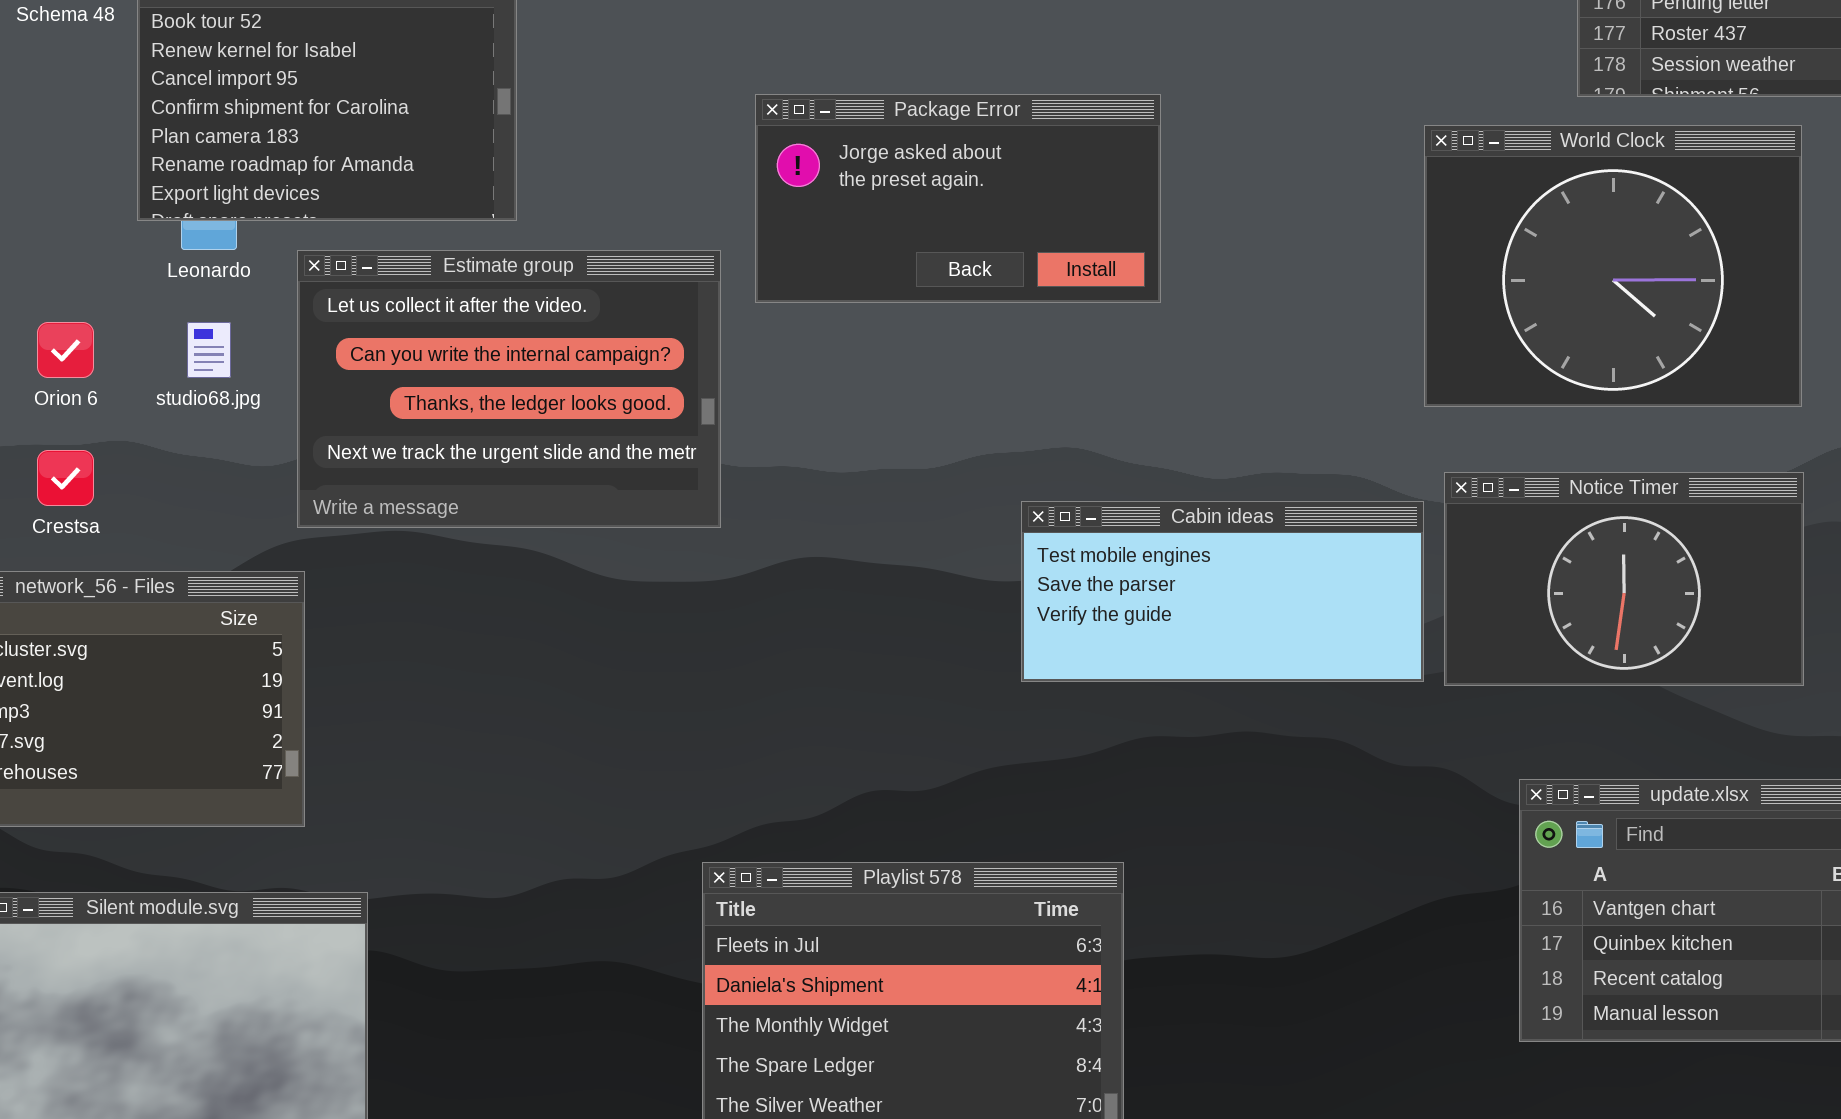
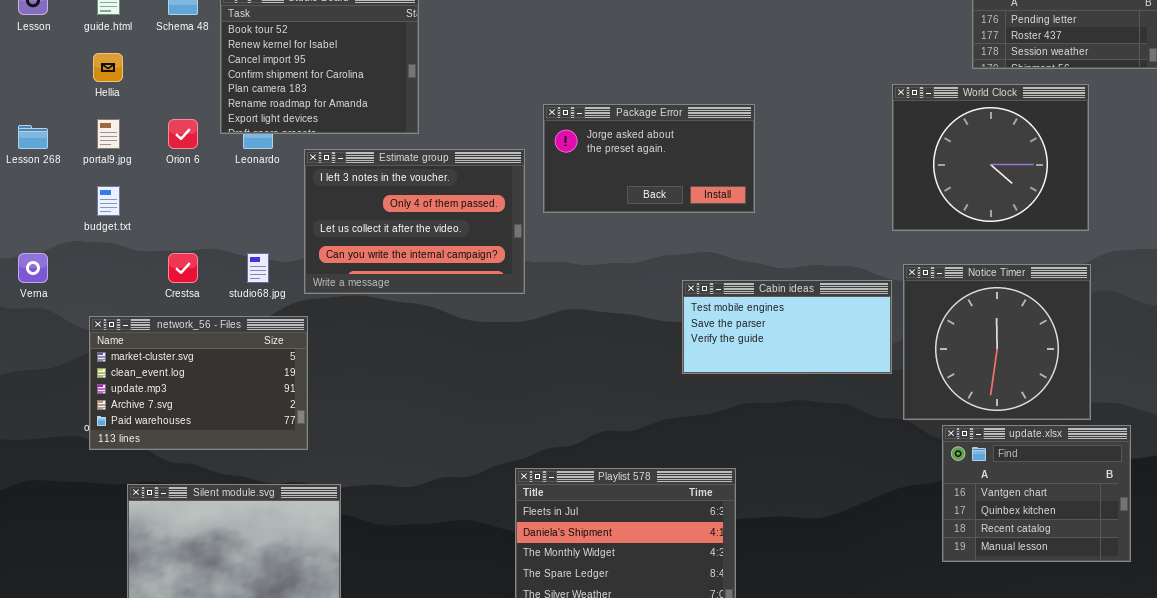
Package Error: [755,94,1161,303] -> [543,104,755,213], moved
Estimate group: [297,250,721,528] -> [304,149,525,294], scrolled up 2 rows
Orion 6: [37,322,94,378] -> [168,119,198,149], moved
studio68.jpg: [187,322,231,378] -> [247,253,269,283], moved
Notice Timer: [1444,472,1804,686] -> [903,264,1091,420], resized

